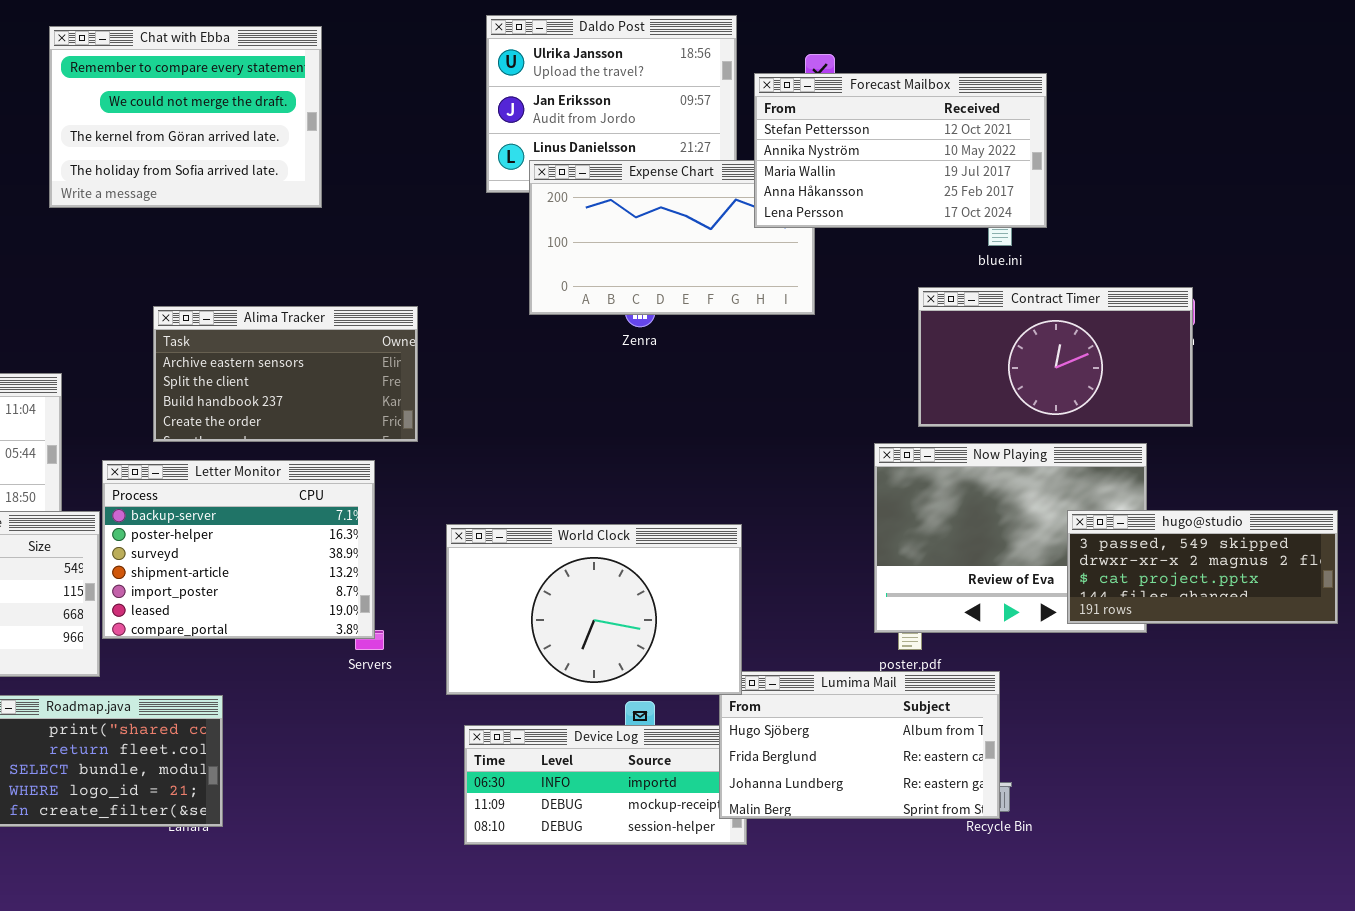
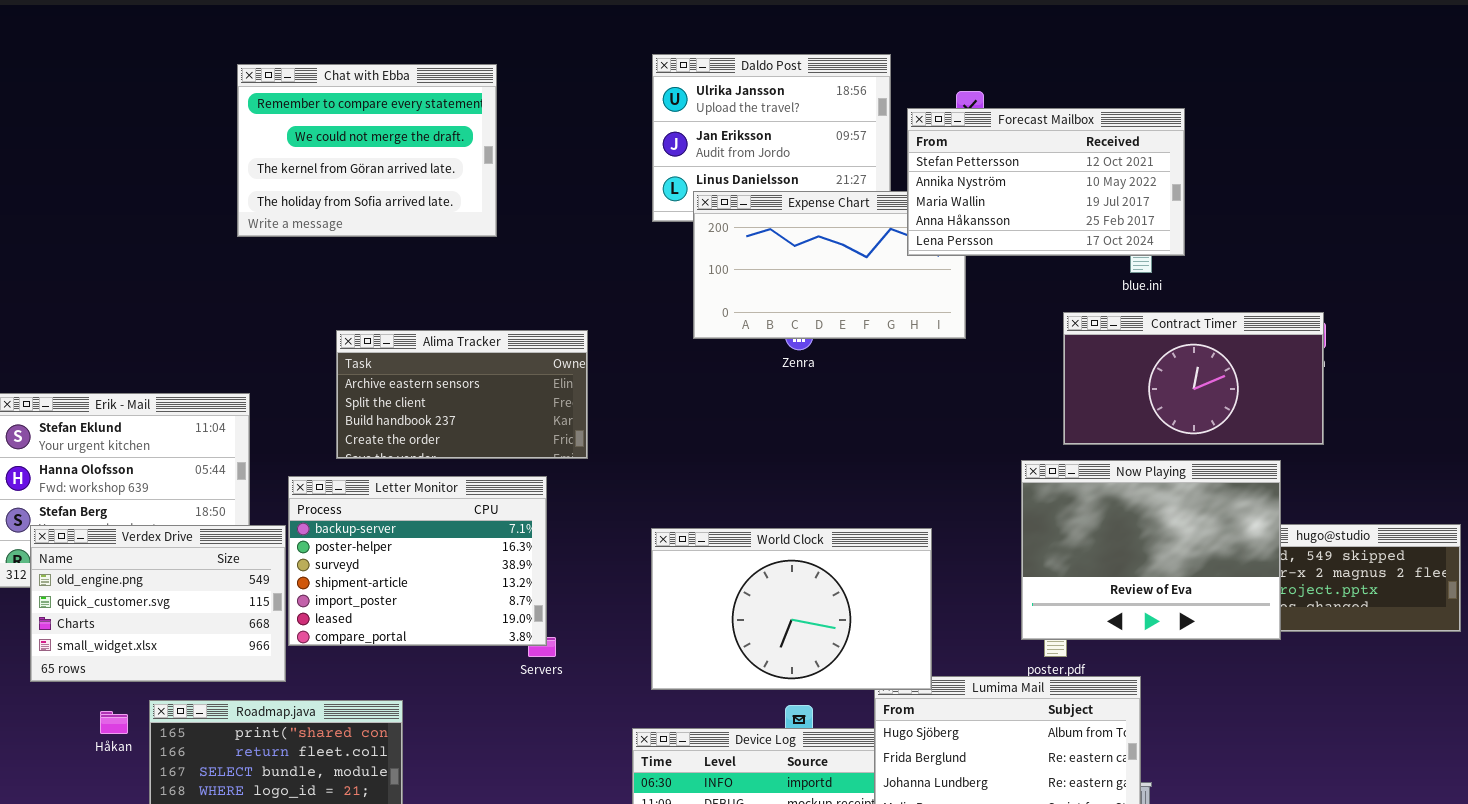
Now Playing: [874,443,1147,633] -> [1021,460,1281,640], raised
World Clock: [446,524,742,695] -> [651,528,932,690], moved

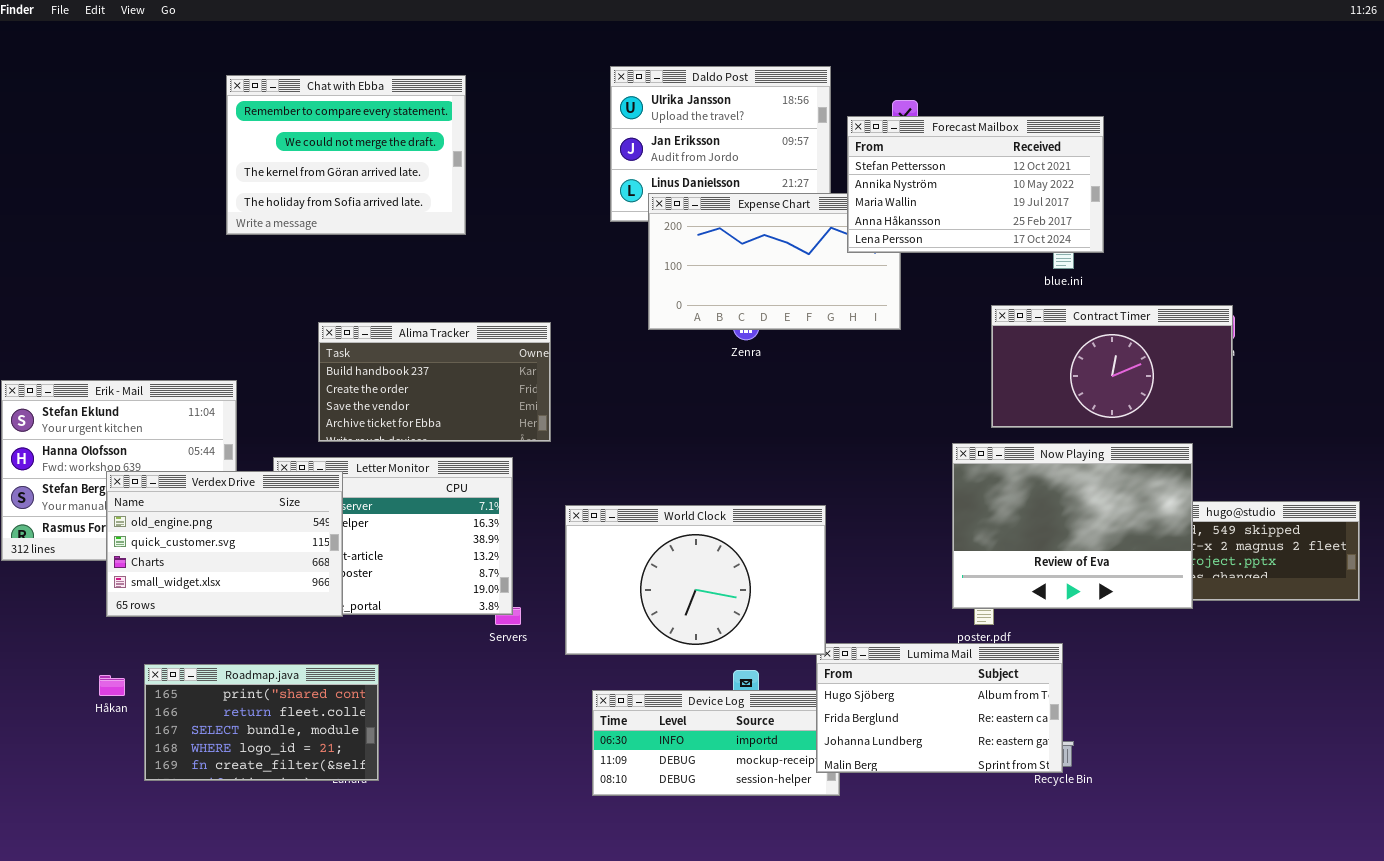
Alima Tracker: [336,330,588,459] -> [318,322,551,442], scrolled down 2 rows
Verdex Drive: [30,525,286,682] -> [106,471,343,617], moved
World Clock: [651,528,932,690] -> [565,505,826,655], moved

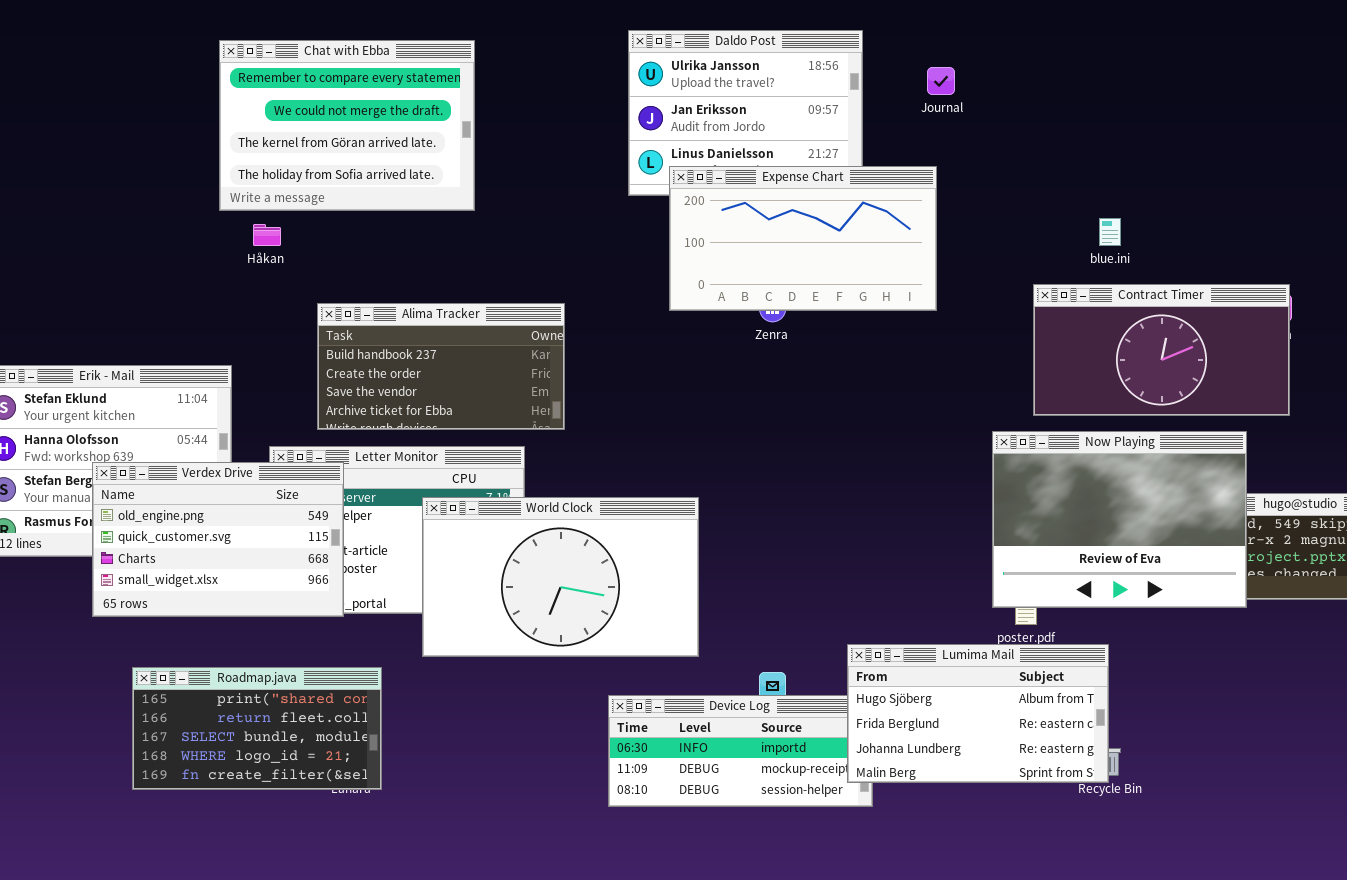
Forecast Mailbox: [847,116,1104,253] -> none, closed
World Clock: [565,505,826,655] -> [422,497,699,657], moved
Håkan: [99,675,125,696] -> [253,224,281,246], moved

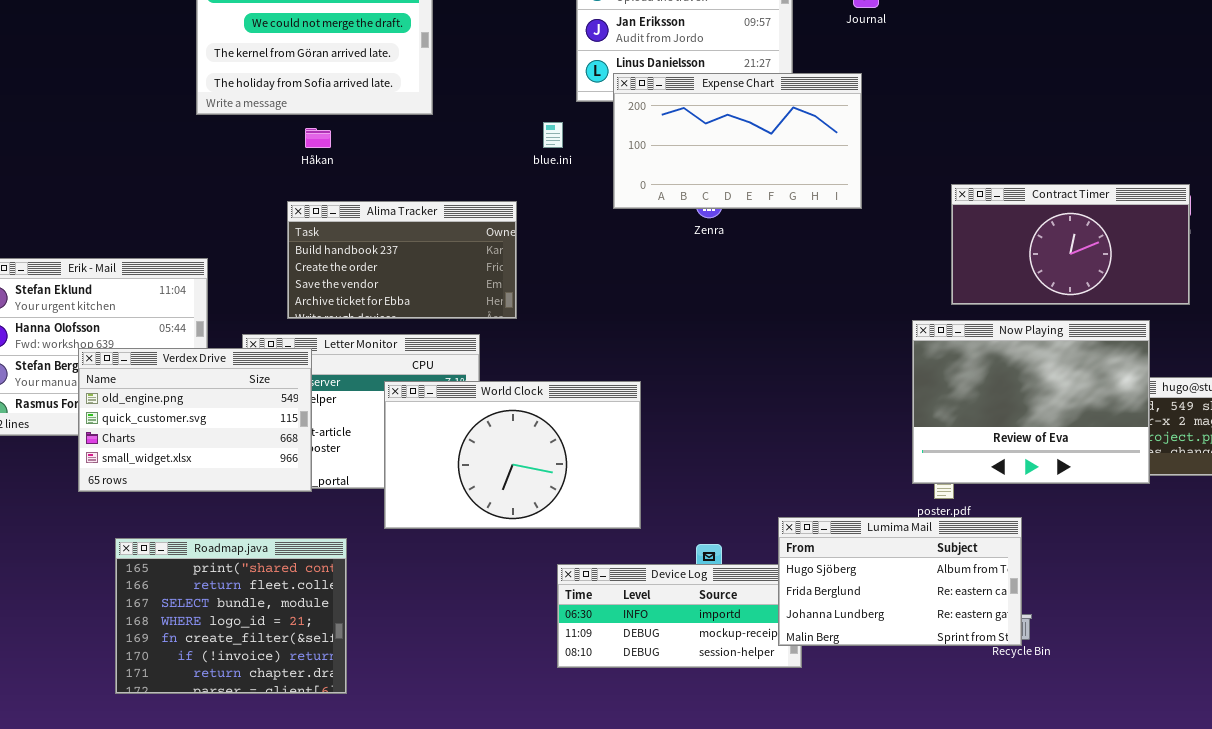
blue.ini: [1099,218,1121,246] -> [543,122,563,148], moved
Håkan: [253,224,281,246] -> [305,128,331,148], moved
Roadmap.java: [132,667,382,790] -> [115,538,347,694], resized

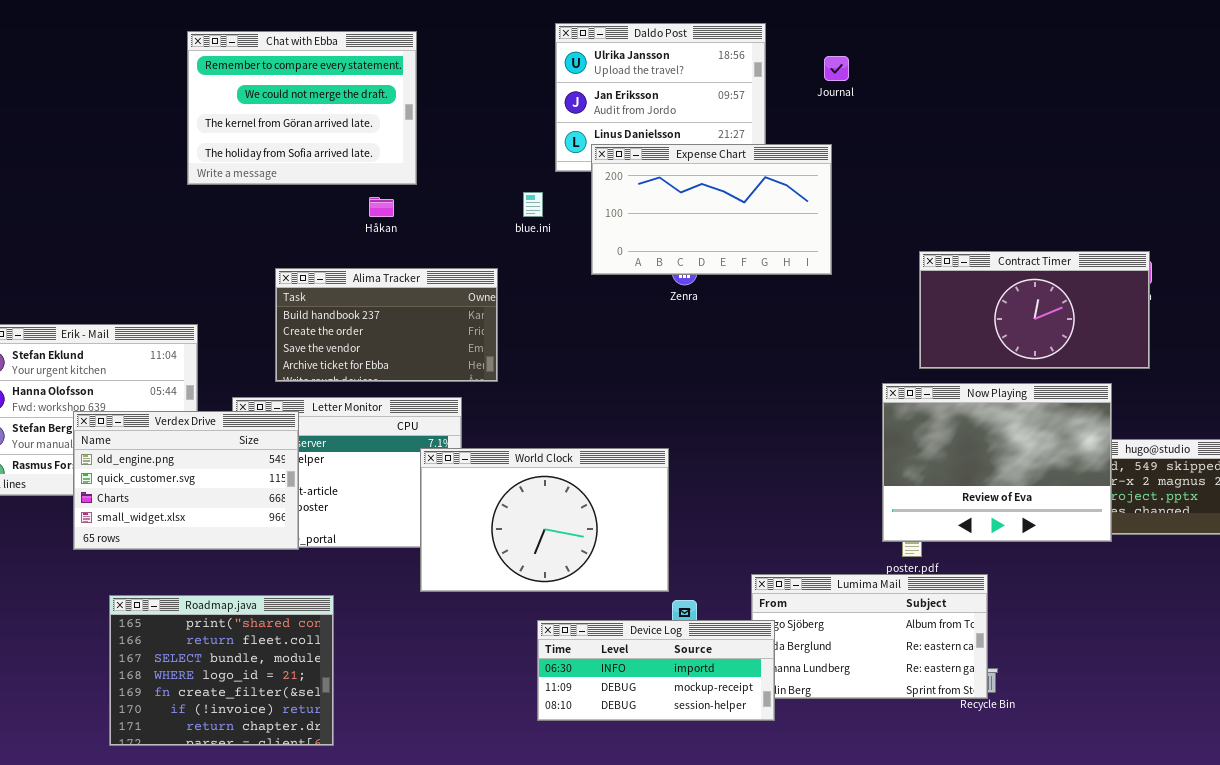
Håkan: [305,128,331,148] -> [369,197,394,217], moved
World Clock: [384,381,641,529] -> [420,448,669,592], moved
Device Log: [557,564,802,668] -> [537,620,775,721], raised

